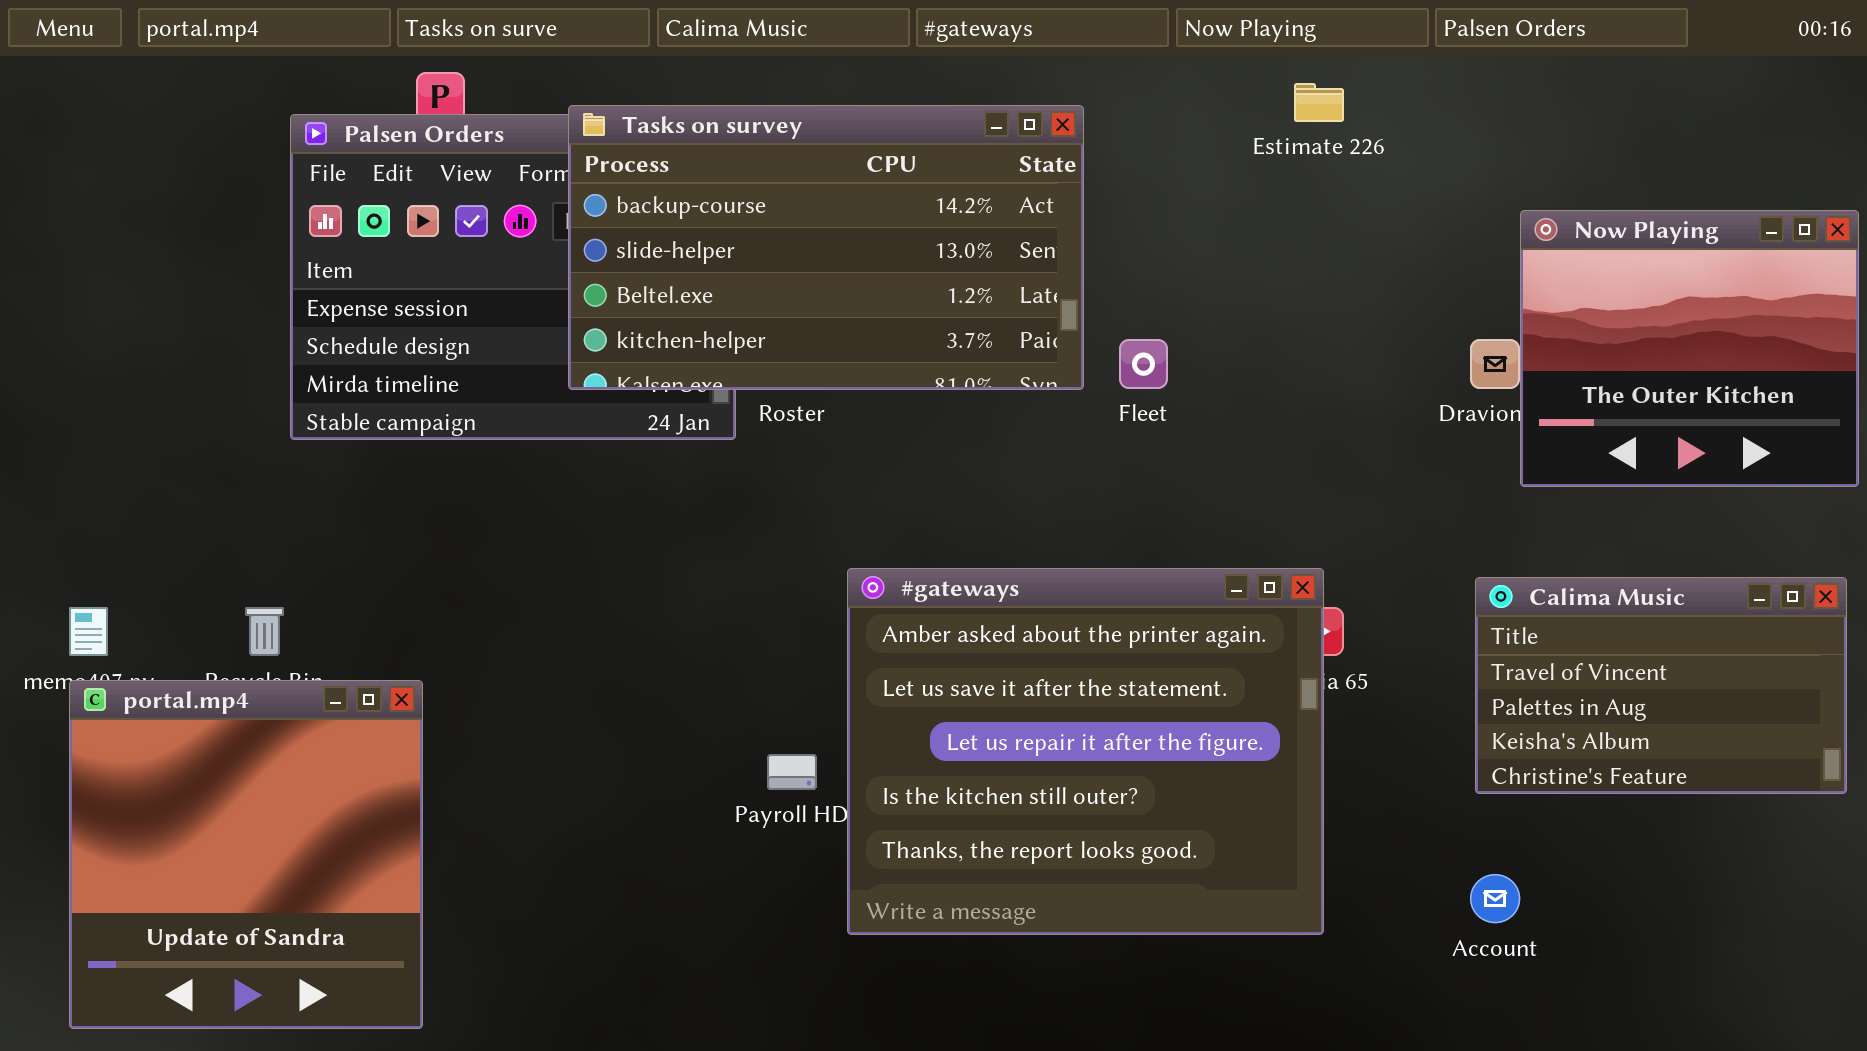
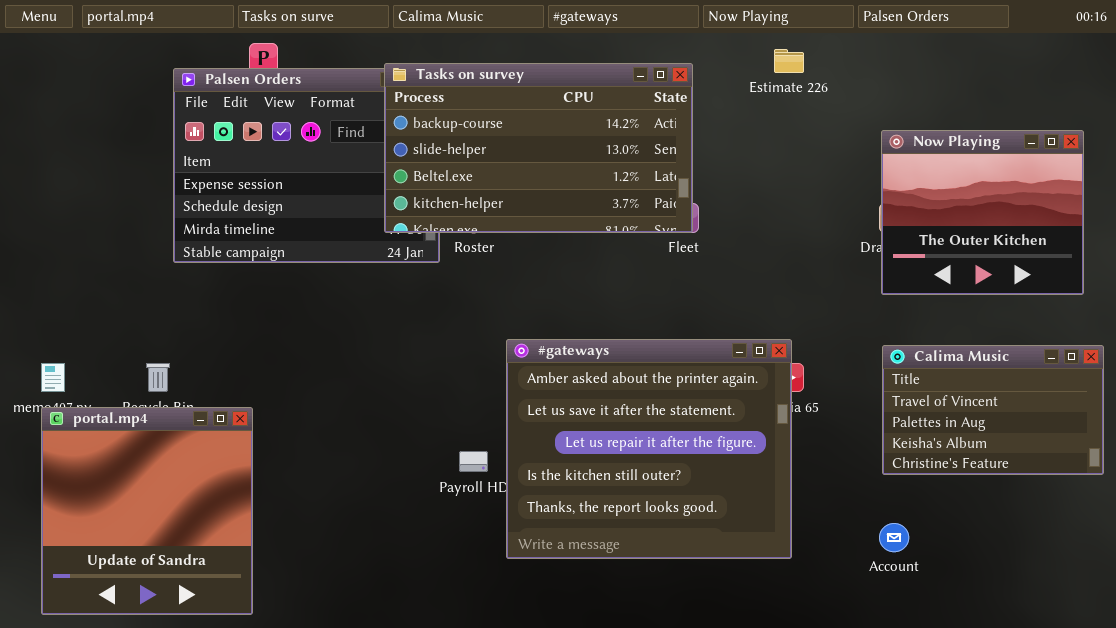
Tasks on survey: [568,105,1084,390] -> [384,63,693,233], moved
Now Playing: [1520,210,1859,487] -> [881,130,1084,295], moved

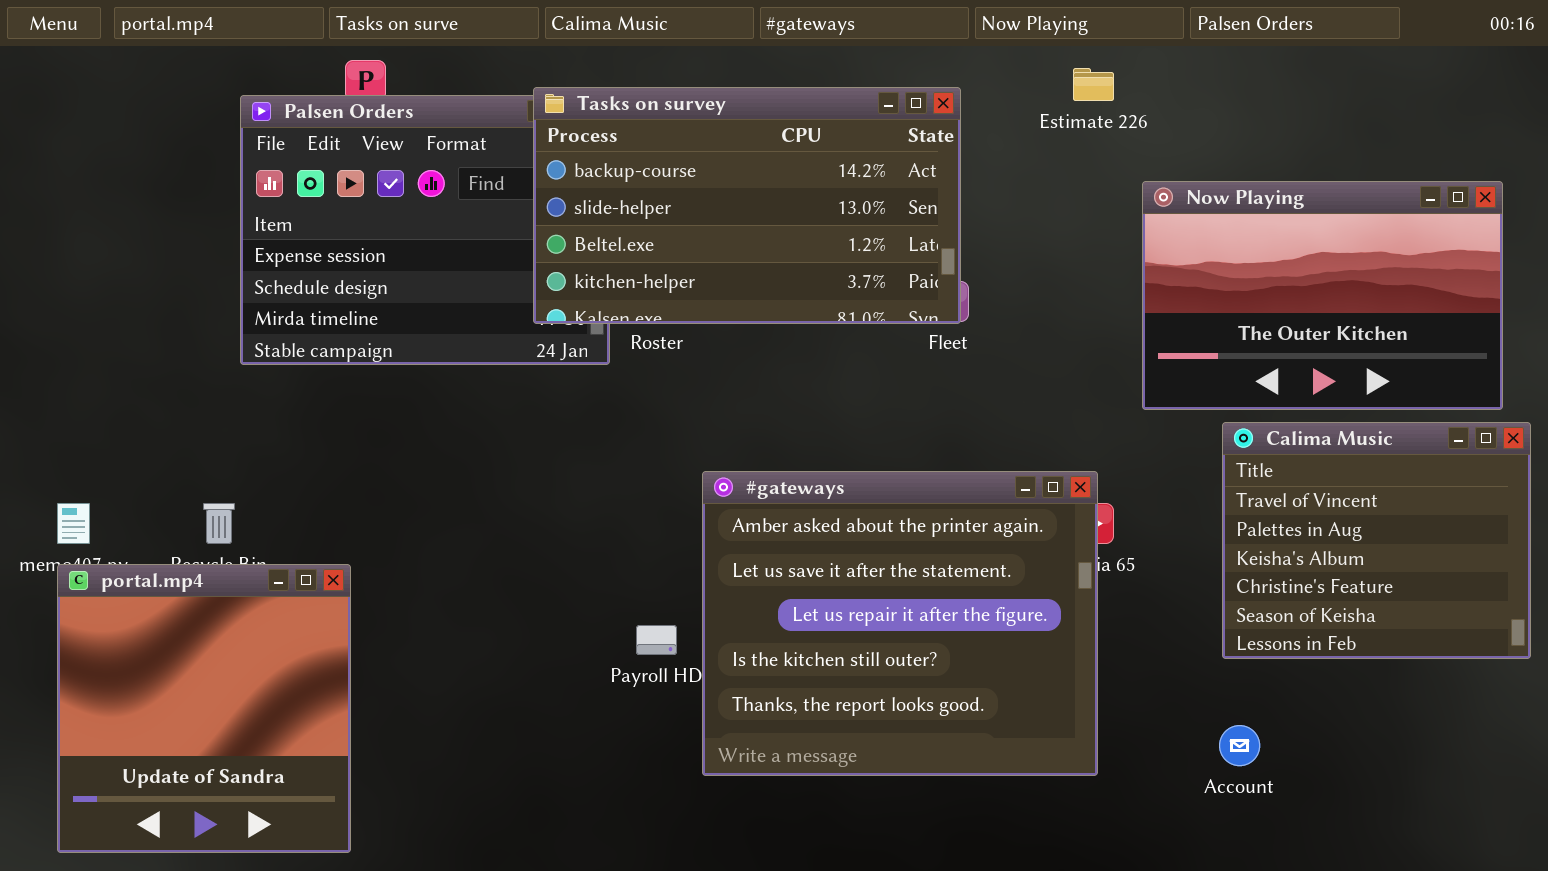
Now Playing: [881,130,1084,295] -> [1142,181,1503,410], resized
Calima Music: [882,345,1104,475] -> [1222,422,1531,659], resized

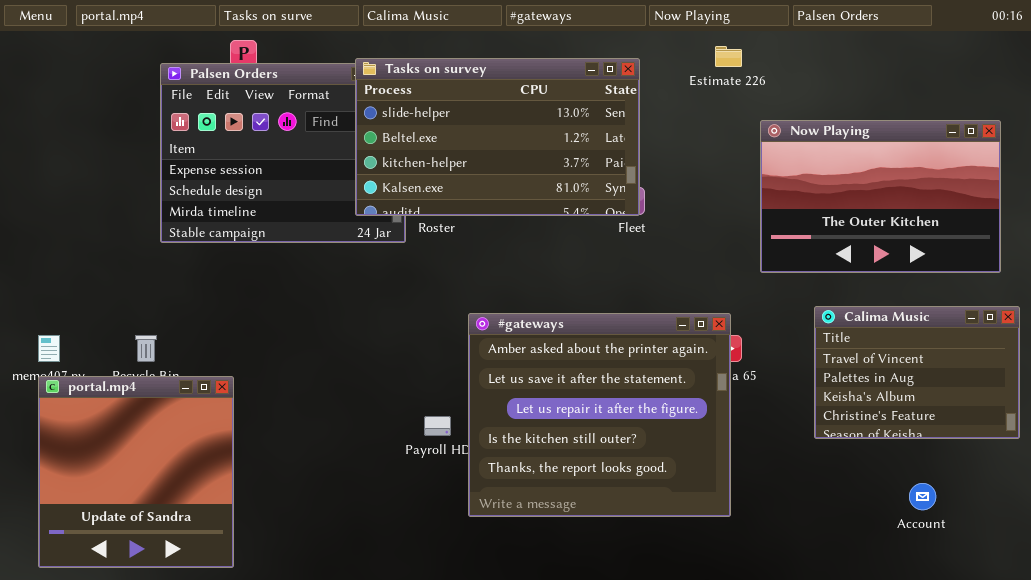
Tasks on survey: [533,87,961,324] -> [355,58,640,216], scrolled down 1 row
Calima Music: [1222,422,1531,659] -> [814,306,1020,439], resized
Account: [1219,725,1260,766] -> [909,483,936,510], moved

